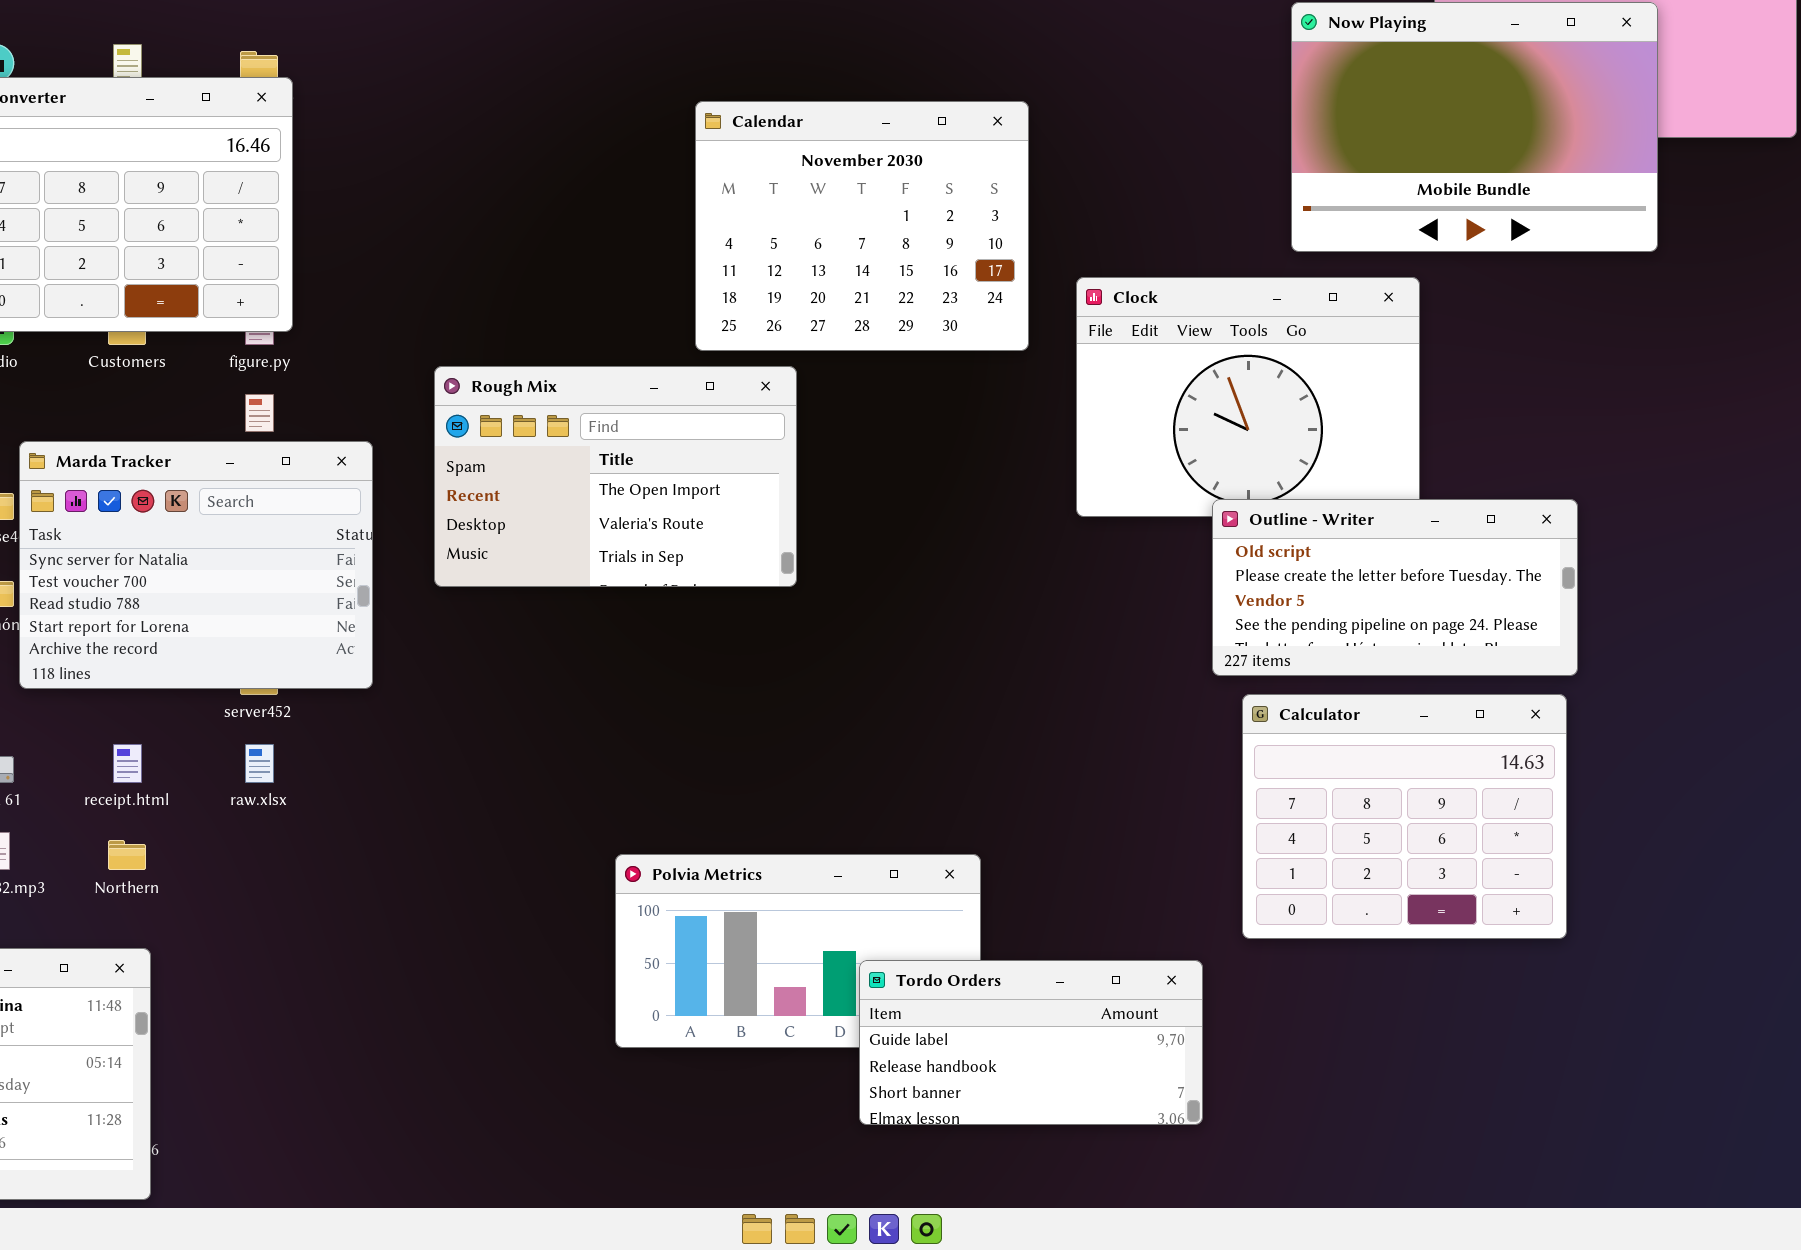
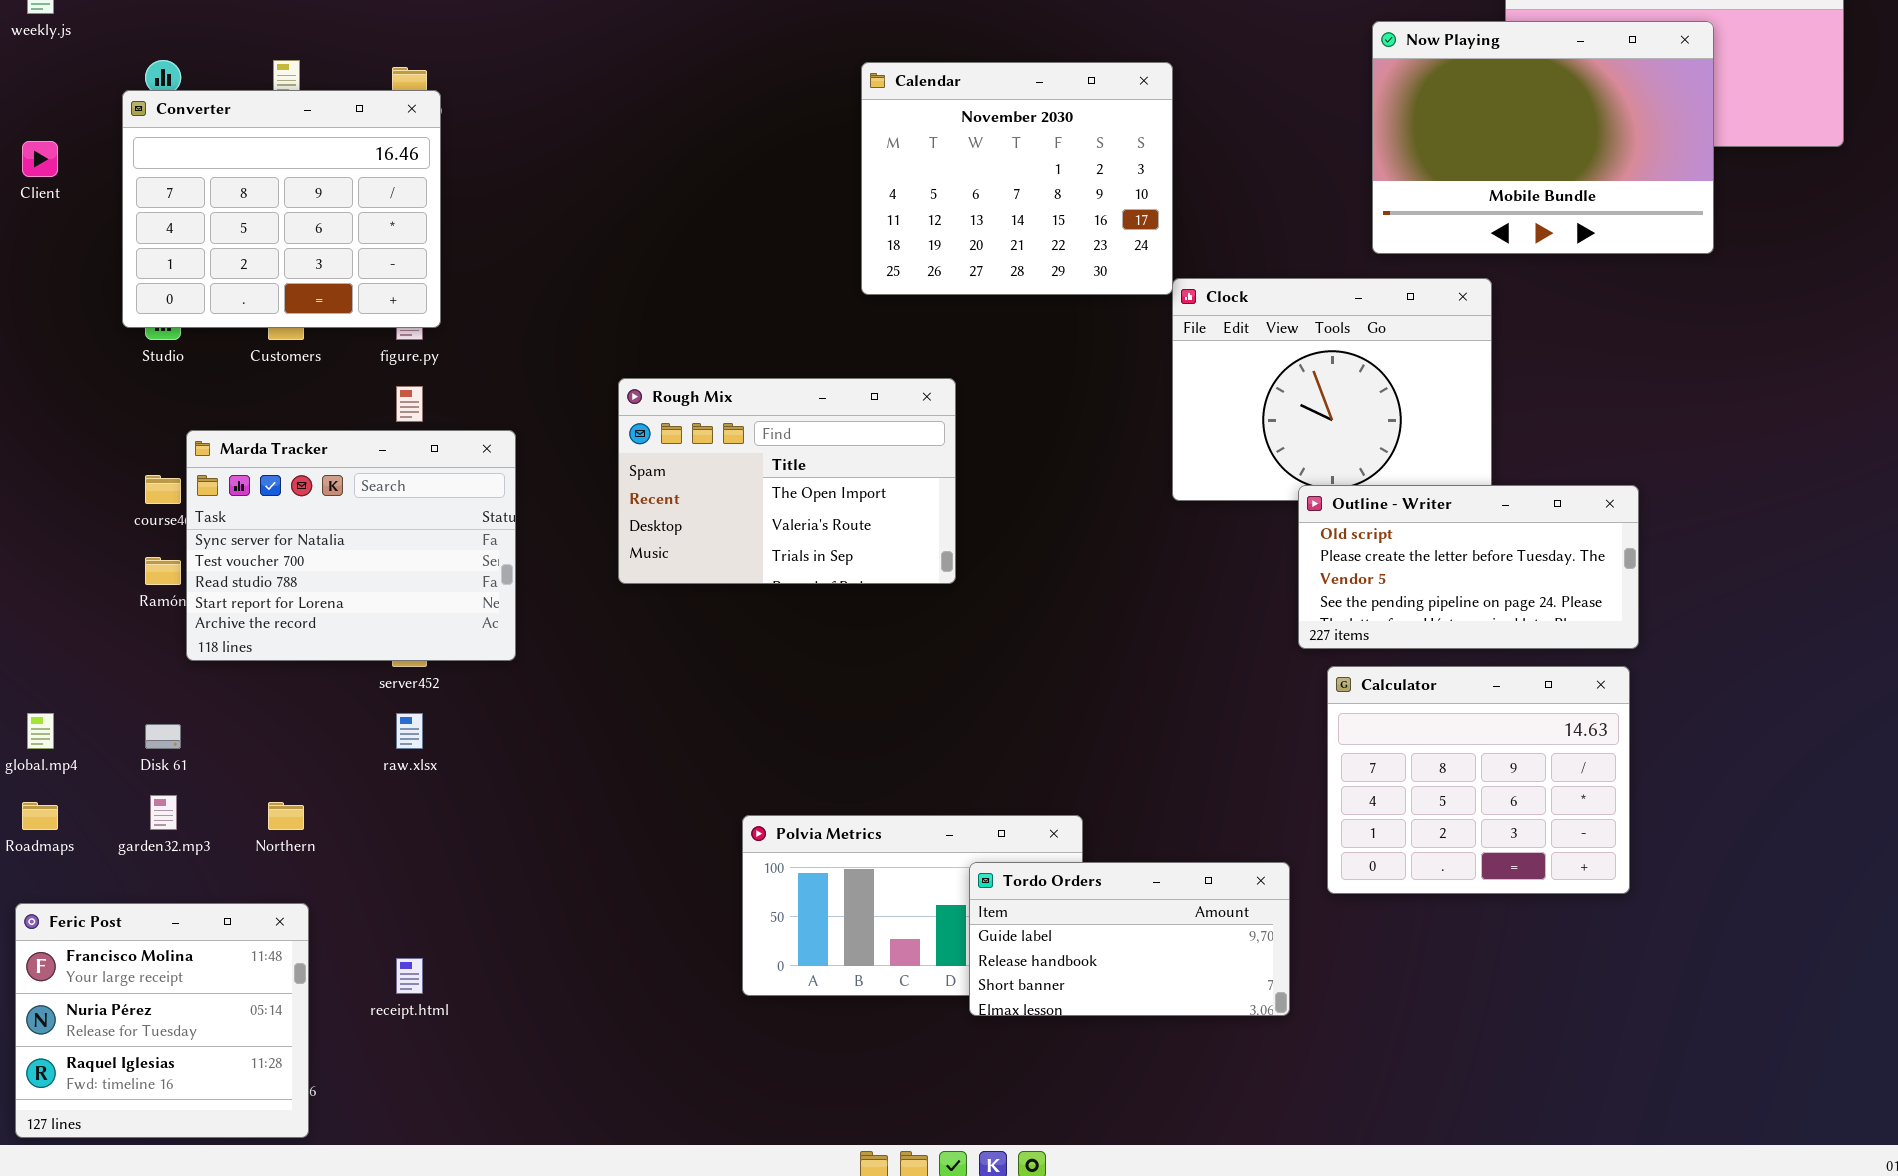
Calendar: [695,101,1029,351] -> [861,62,1173,295], moved
Rough Mix: [434,366,797,587] -> [618,378,956,584], moved
receipt.html: [113,744,142,783] -> [396,958,423,994], moved
Tordo Orders: [859,960,1203,1125] -> [969,862,1290,1016], moved

